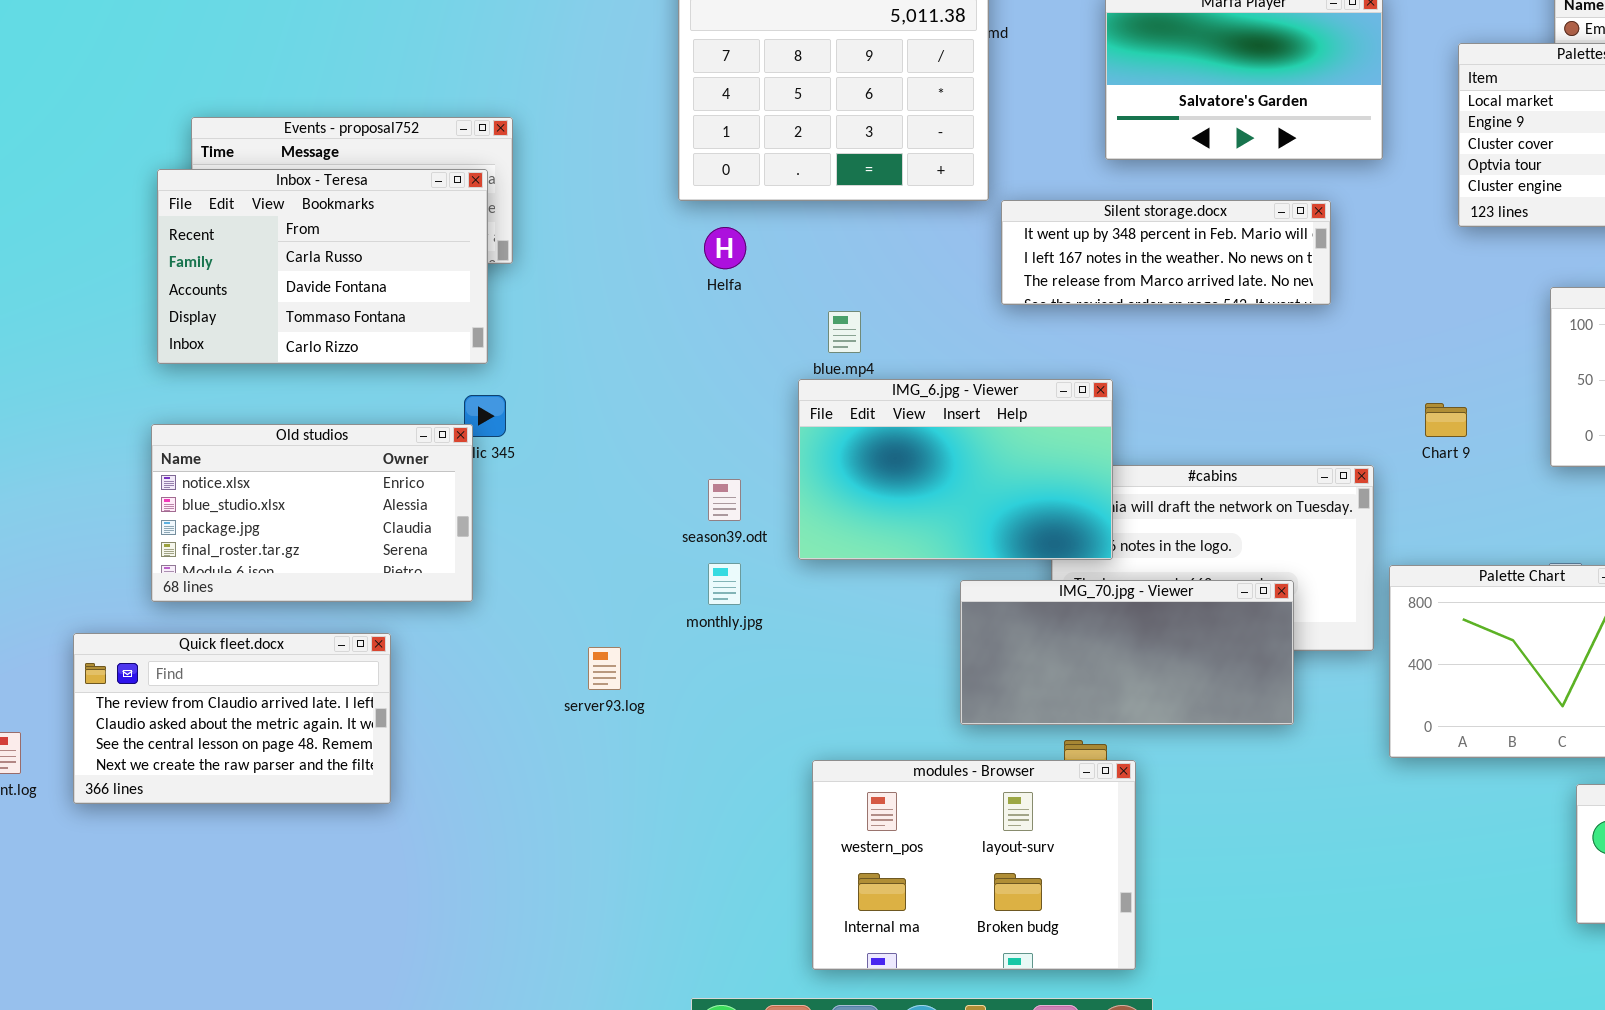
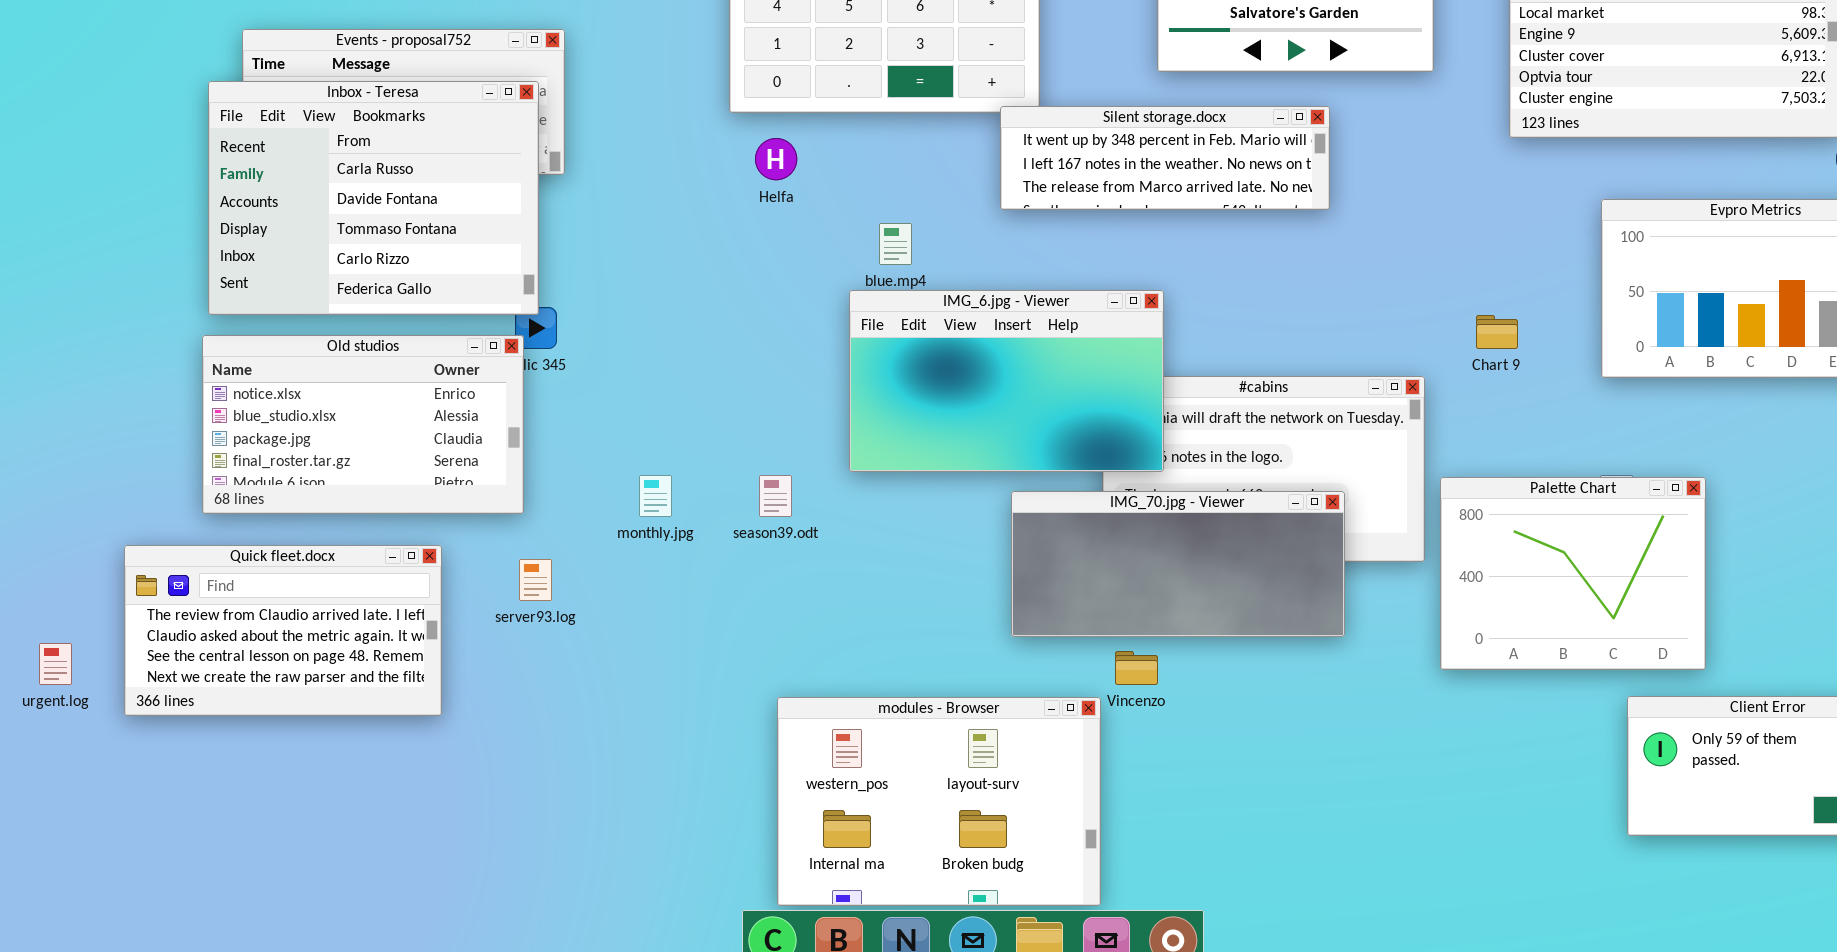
Inbox - Teresa: [157,169,488,364] -> [208,81,539,315], resized
Silent storage.docx: [1001,200,1331,305] -> [1000,106,1330,210], moved
season39.odt: [708,479,741,521] -> [759,475,792,517], moved
monthly.jpg: [708,563,741,605] -> [639,475,672,517], moved
server93.log: [588,647,621,690] -> [519,559,552,601], moved
modules - Browser: [812,760,1136,970] -> [777,697,1101,906], moved

